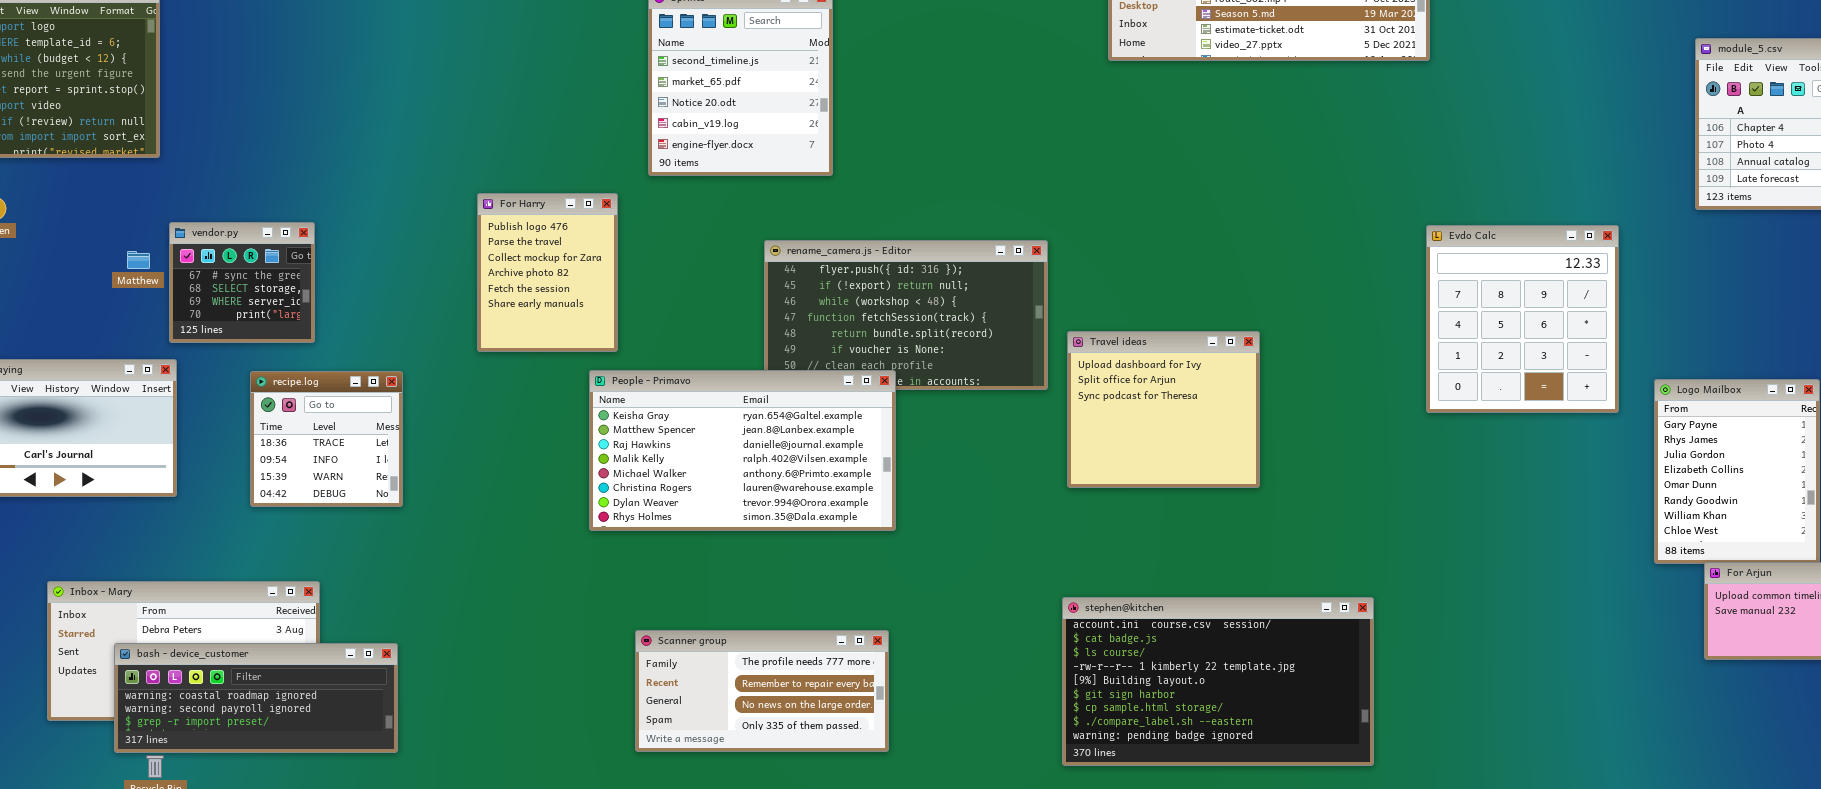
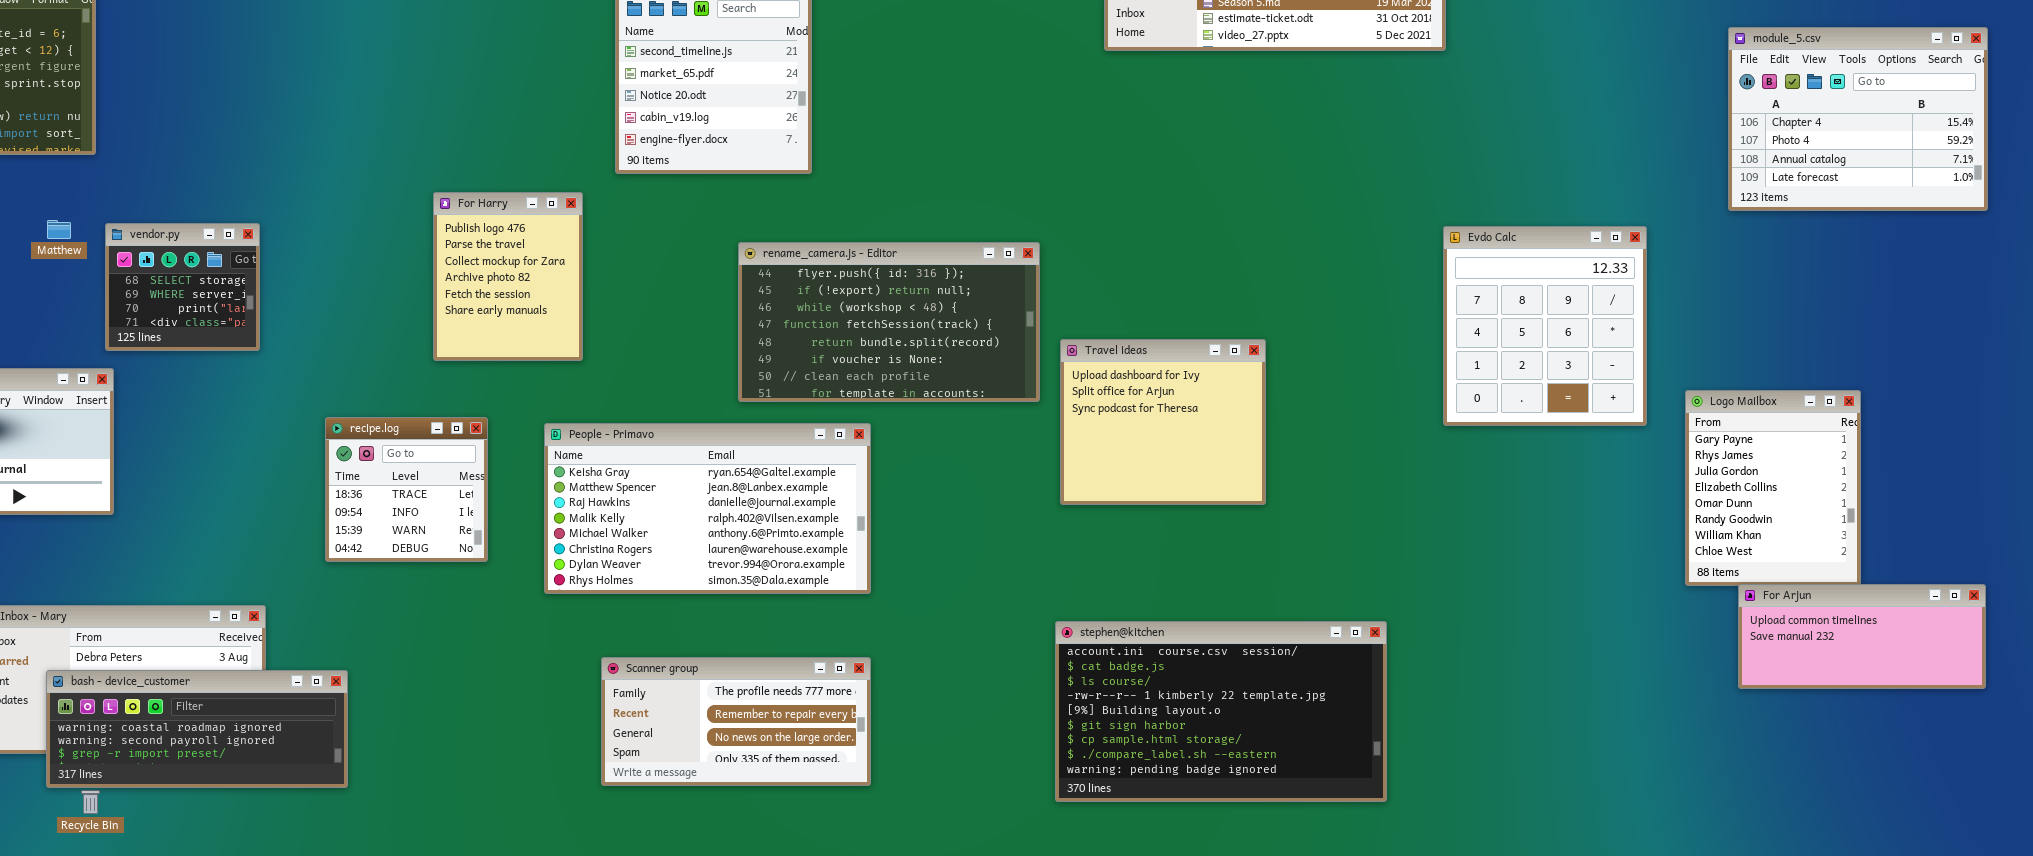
vendor.py: [169,222,315,343] -> [105,223,260,351], scrolled down 1 row
Matthew: [127,251,150,269] -> [47,220,71,239], moved
People - Primavo: [589,370,896,531] -> [544,423,871,594], moved
recipe.log: [250,371,403,507] -> [325,417,488,562], moved

